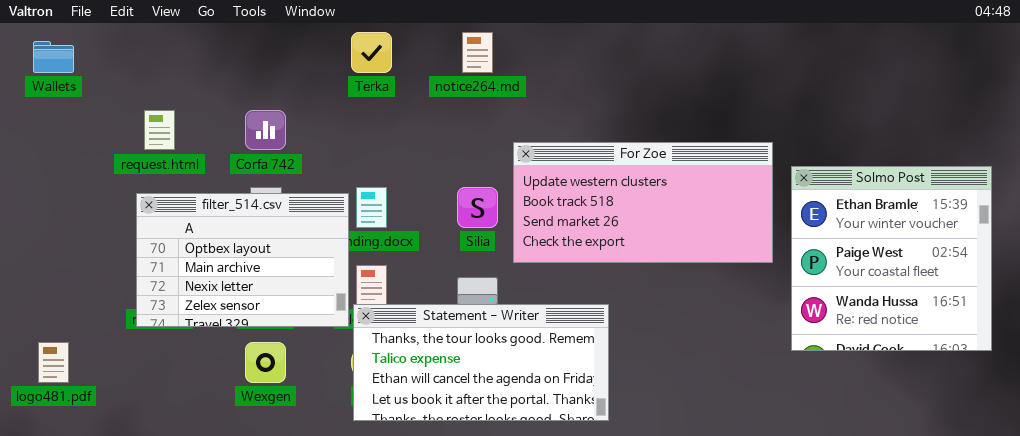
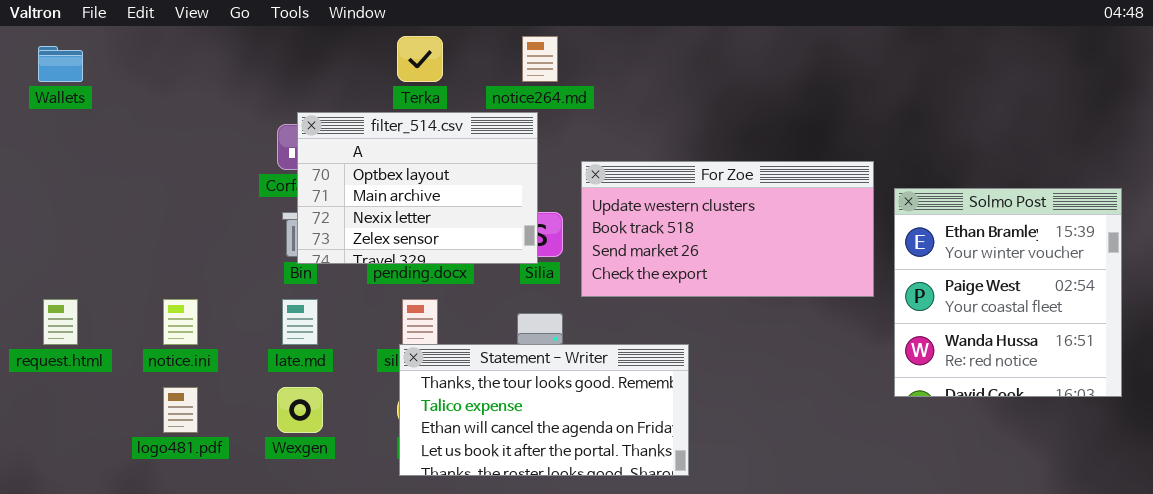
request.html: [144,110,175,150] -> [43,299,78,345], moved
filter_514.csv: [136,193,349,327] -> [297,112,538,264], moved
logo481.pdf: [38,342,69,383] -> [163,387,198,433], moved

